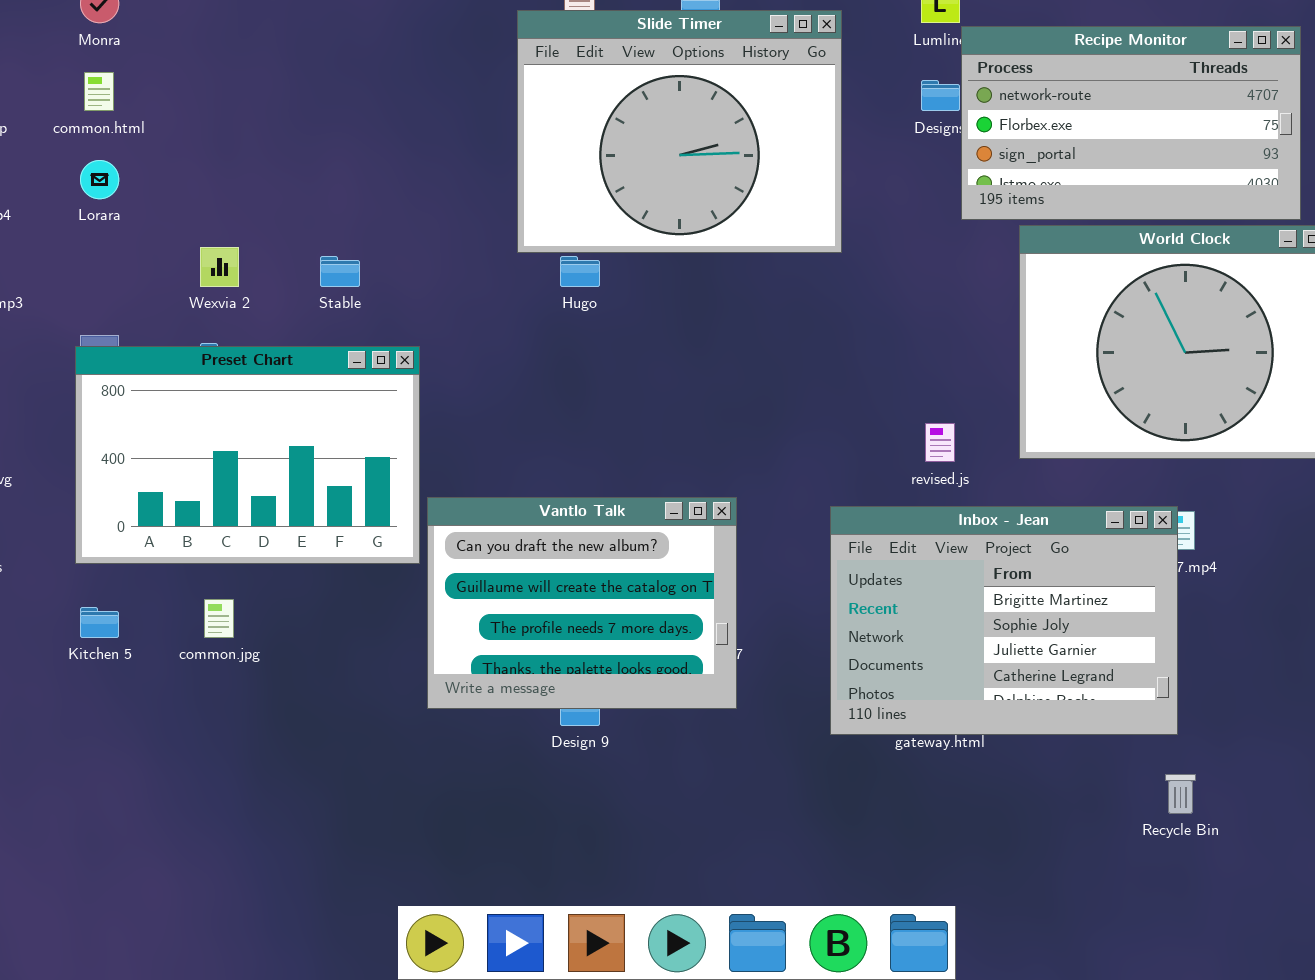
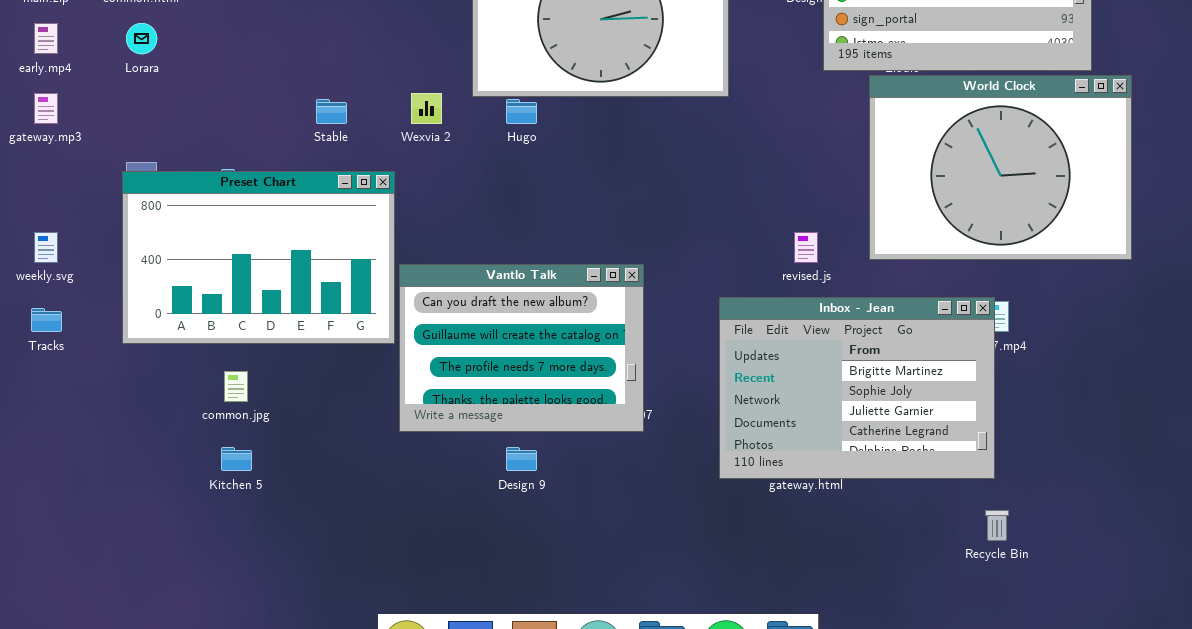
Wexvia 2: [200,247,239,287] -> [411,93,442,124], moved
Vantlo Talk: [427,497,737,709] -> [399,264,644,432], moved
Kitchen 5: [80,607,119,638] -> [221,447,252,471], moved

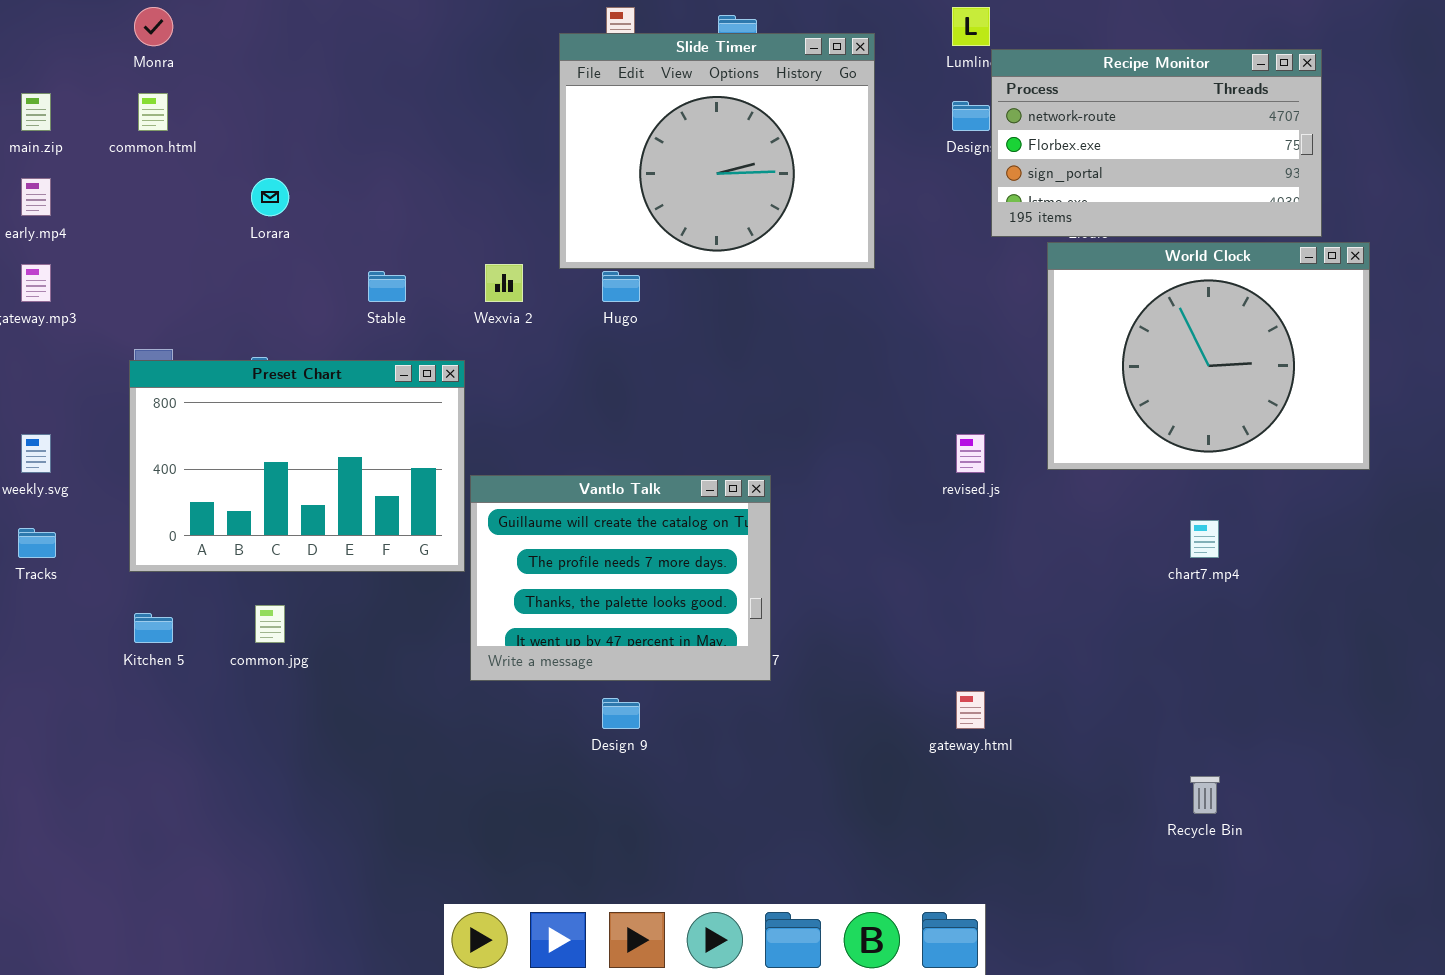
Lorara: [126,23,157,54] -> [251,178,289,216], moved
Vantlo Talk: [399,264,644,432] -> [470,475,771,681], scrolled down 1 row
Inbox - Jean: [719,297,995,479] -> none, closed
Kitchen 5: [221,447,252,471] -> [134,613,173,643], moved

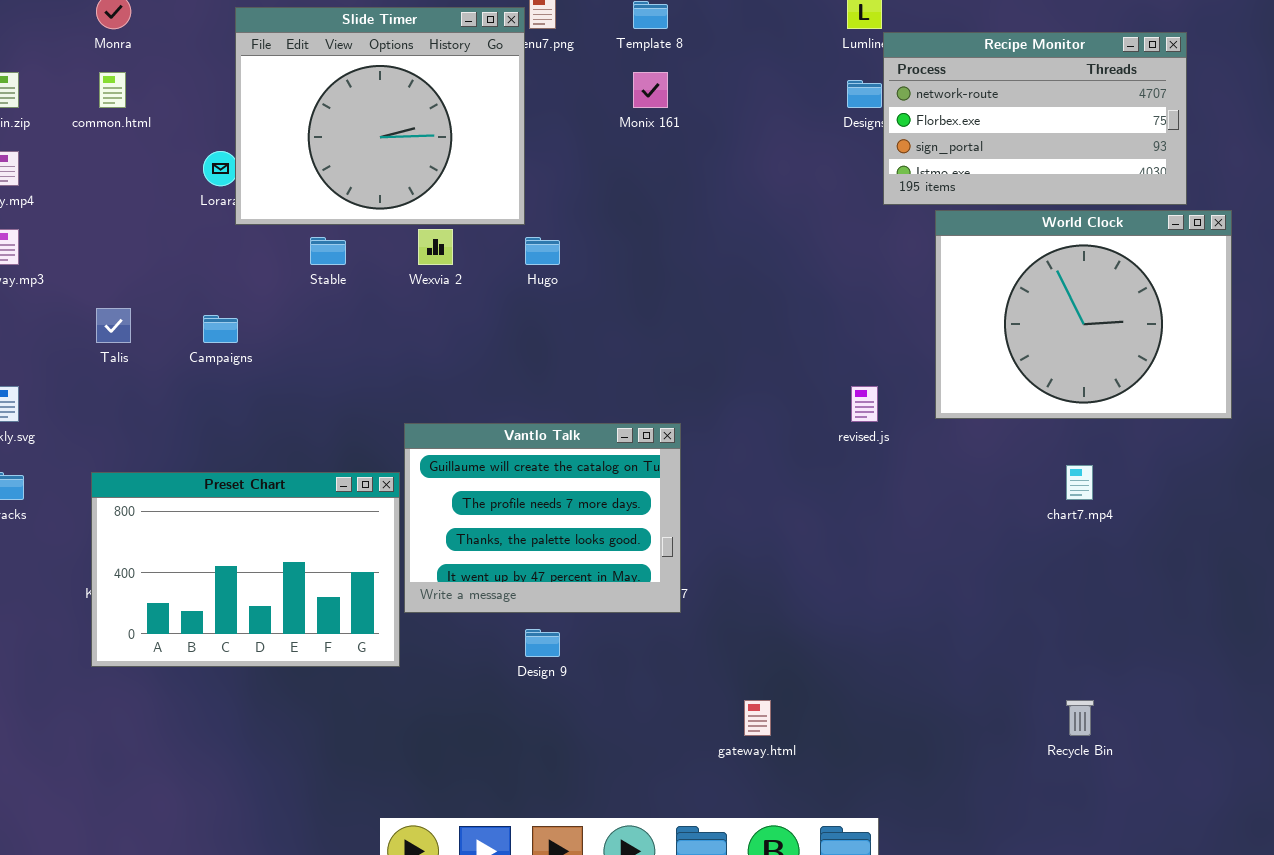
Slide Timer: [559,33,875,269] -> [235,7,525,225], moved
Preset Chart: [129,360,465,572] -> [91,472,400,667], moved
gateway.html: [956,691,985,729] -> [744,700,771,736], moved

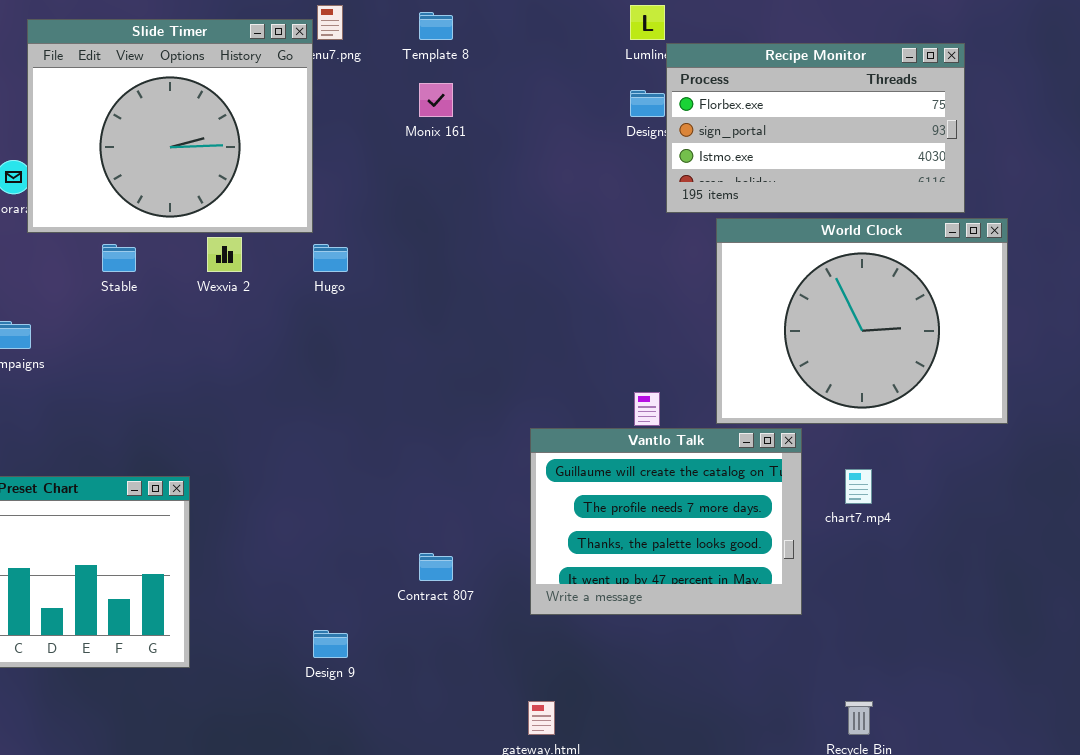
Recipe Monitor: [883,32,1187,205] -> [666,43,965,213], scrolled down 1 row
Vantlo Talk: [404,423,681,613] -> [530,428,802,615], moved

